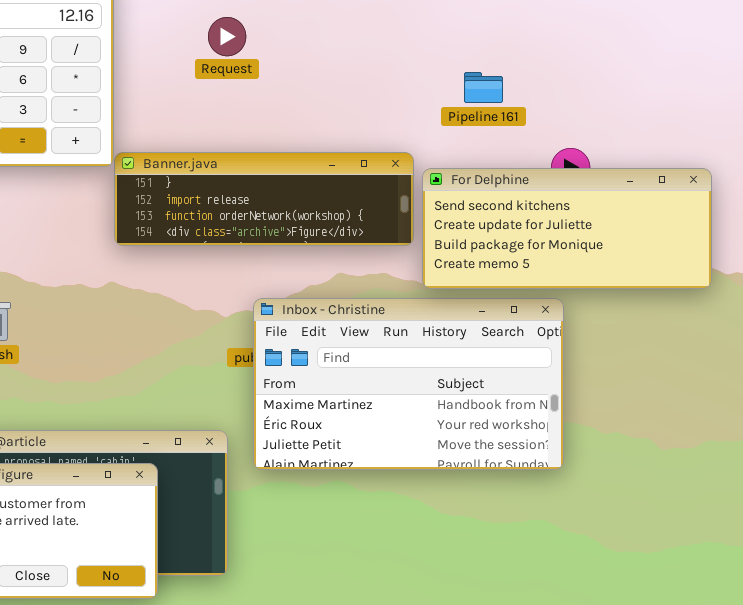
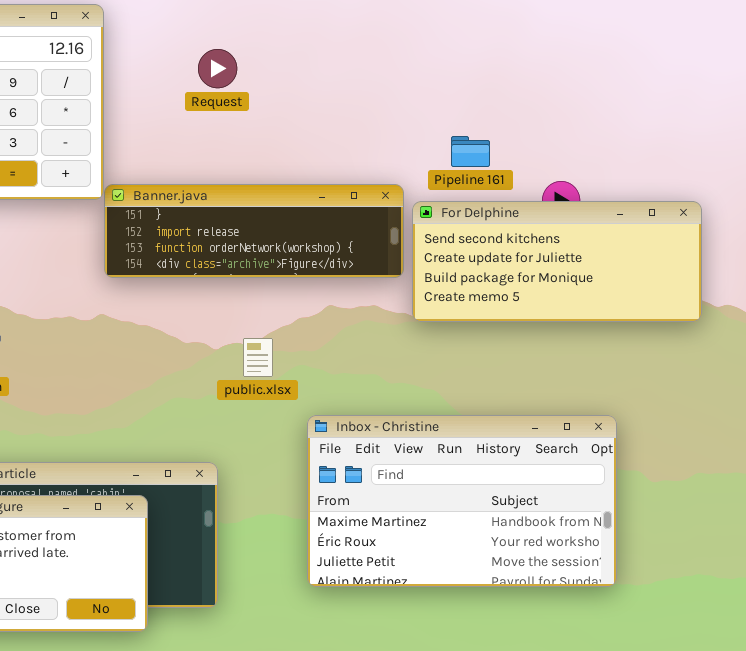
Pipeline 161: [464,72,503,103] -> [451,136,490,167], moved
Inbox - Christine: [253,298,564,470] -> [307,415,617,587], moved

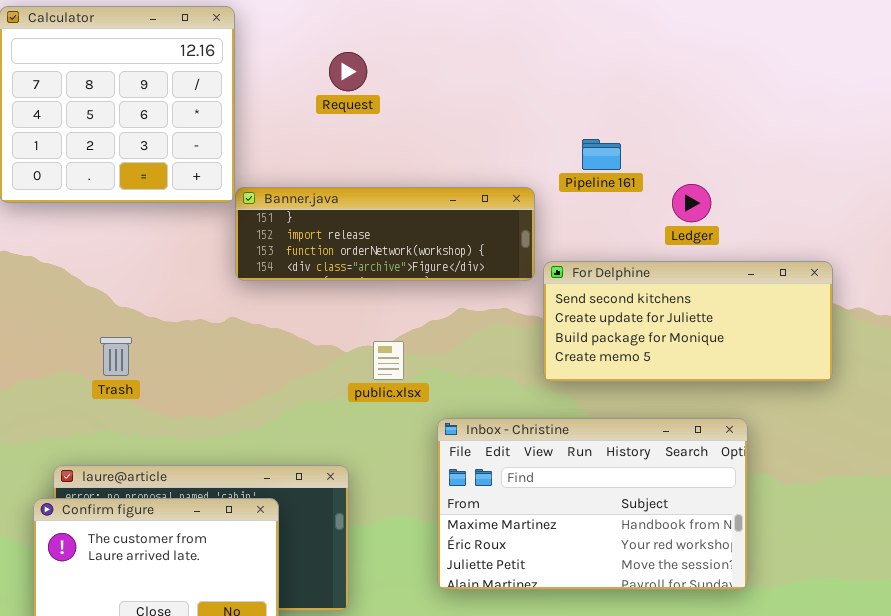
For Delphine: [412,201,702,322] -> [543,261,833,382], moved

